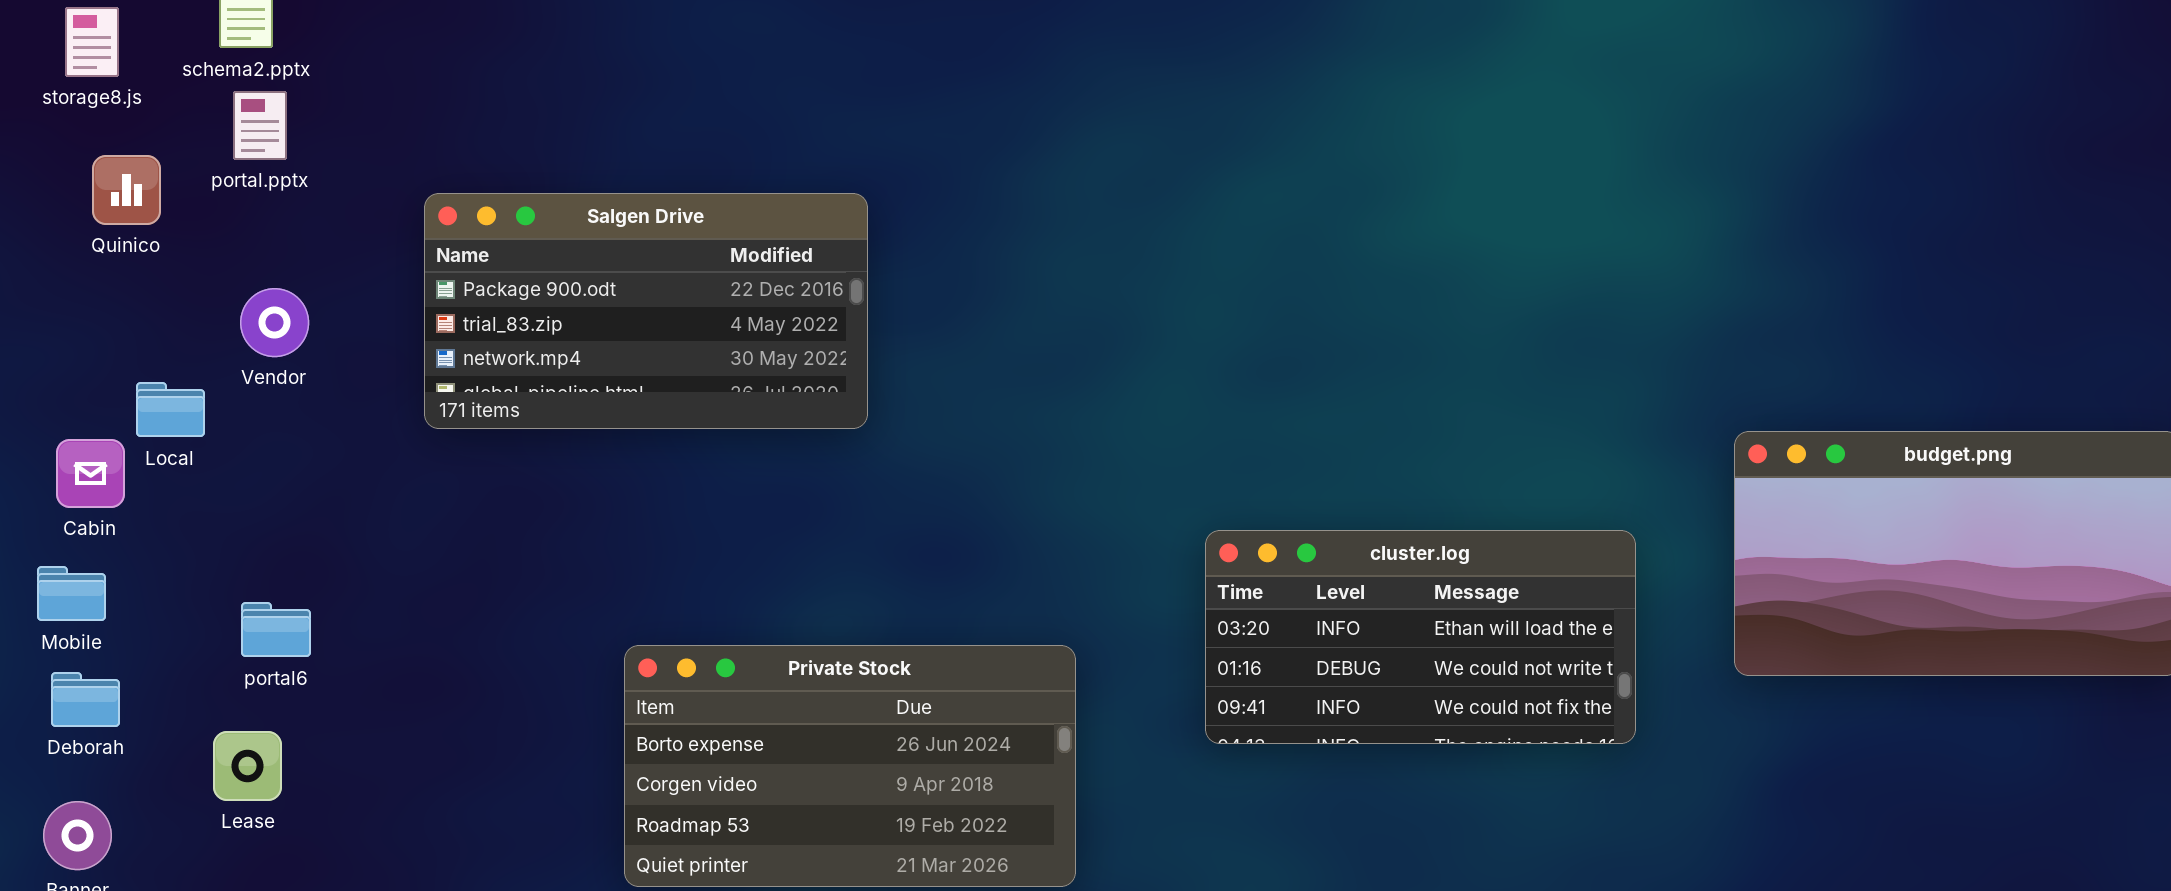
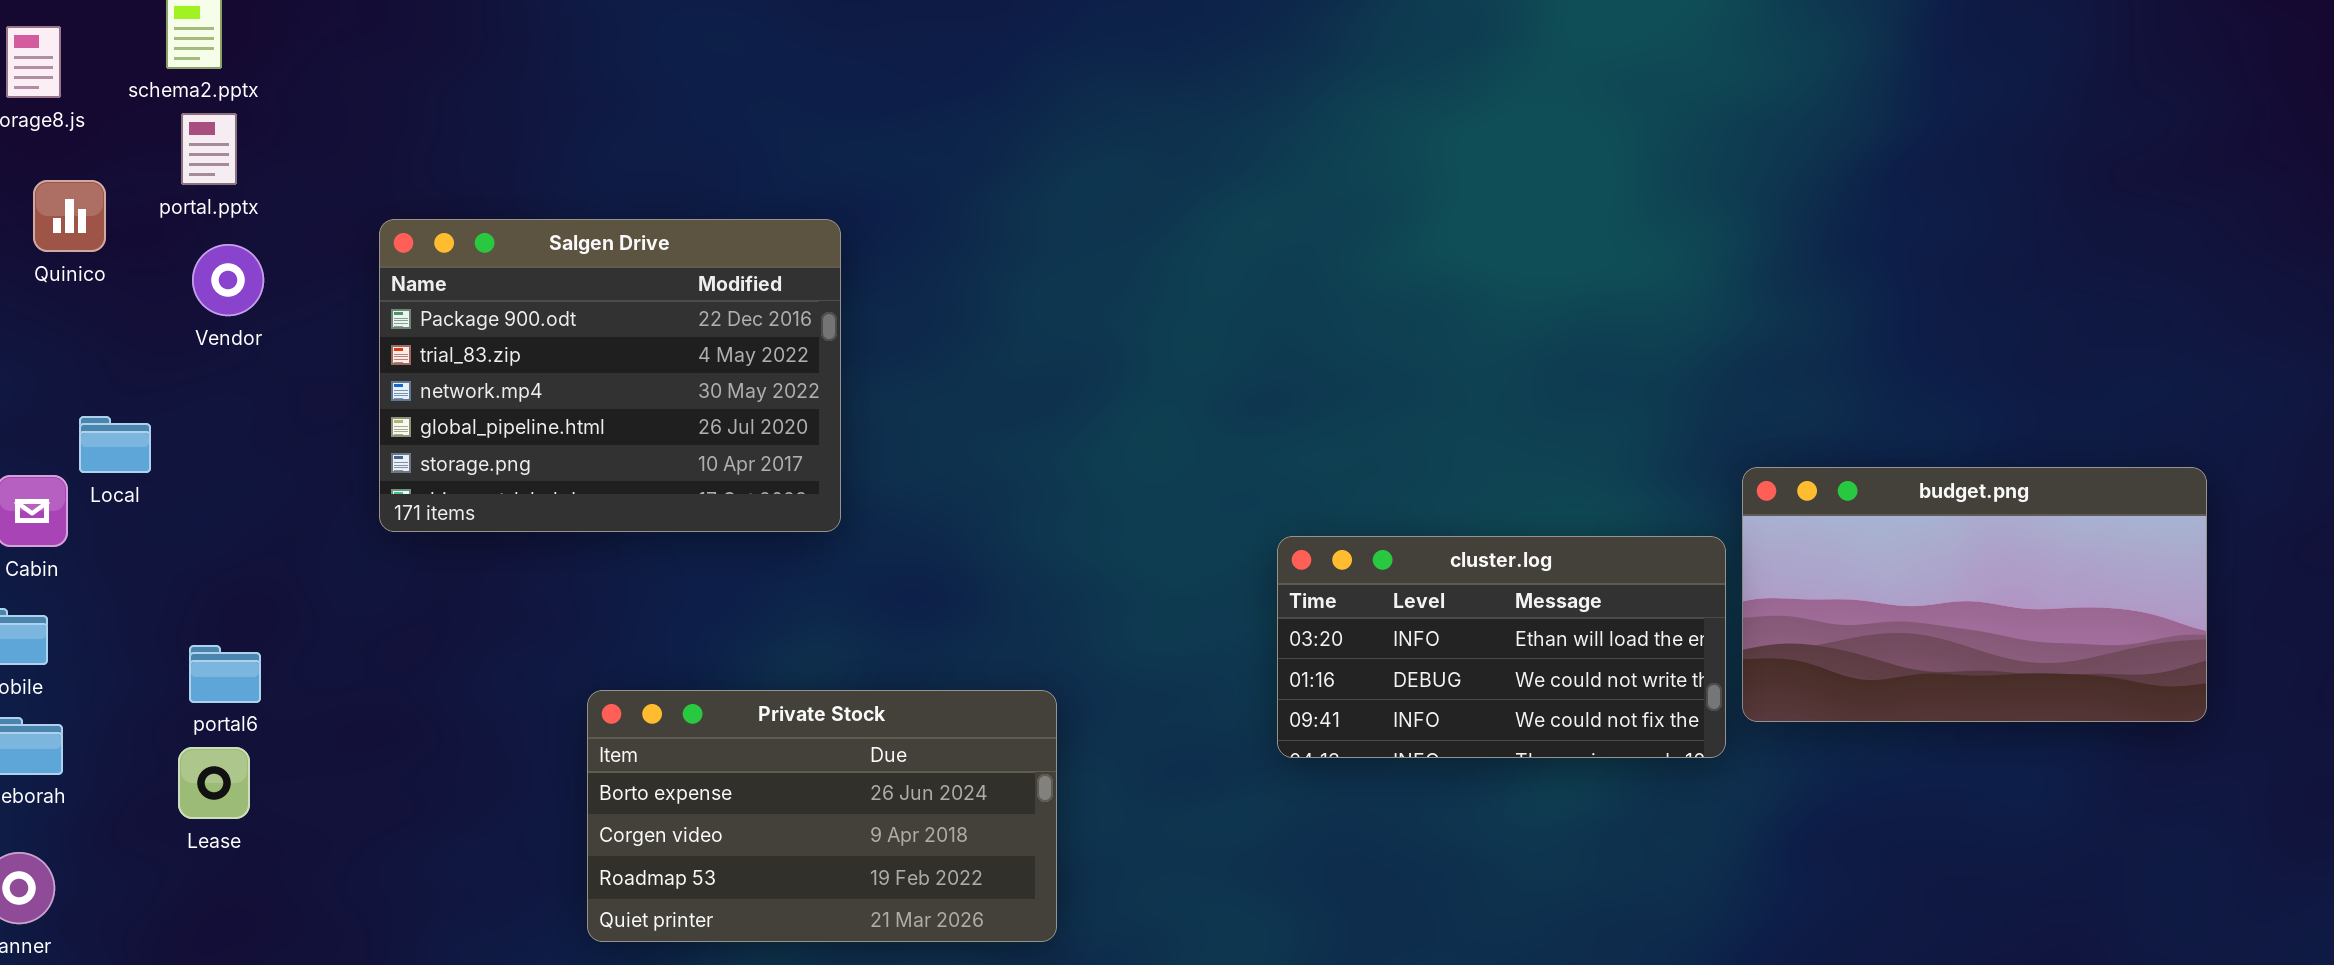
Salgen Drive: [424,193,868,429] -> [379,219,841,532], resized
Vendor: [240,288,309,357] -> [192,244,264,316], moved
cluster.log: [1205,530,1636,744] -> [1277,536,1726,758], moved
Lease: [213,731,282,801] -> [178,747,250,819], moved

